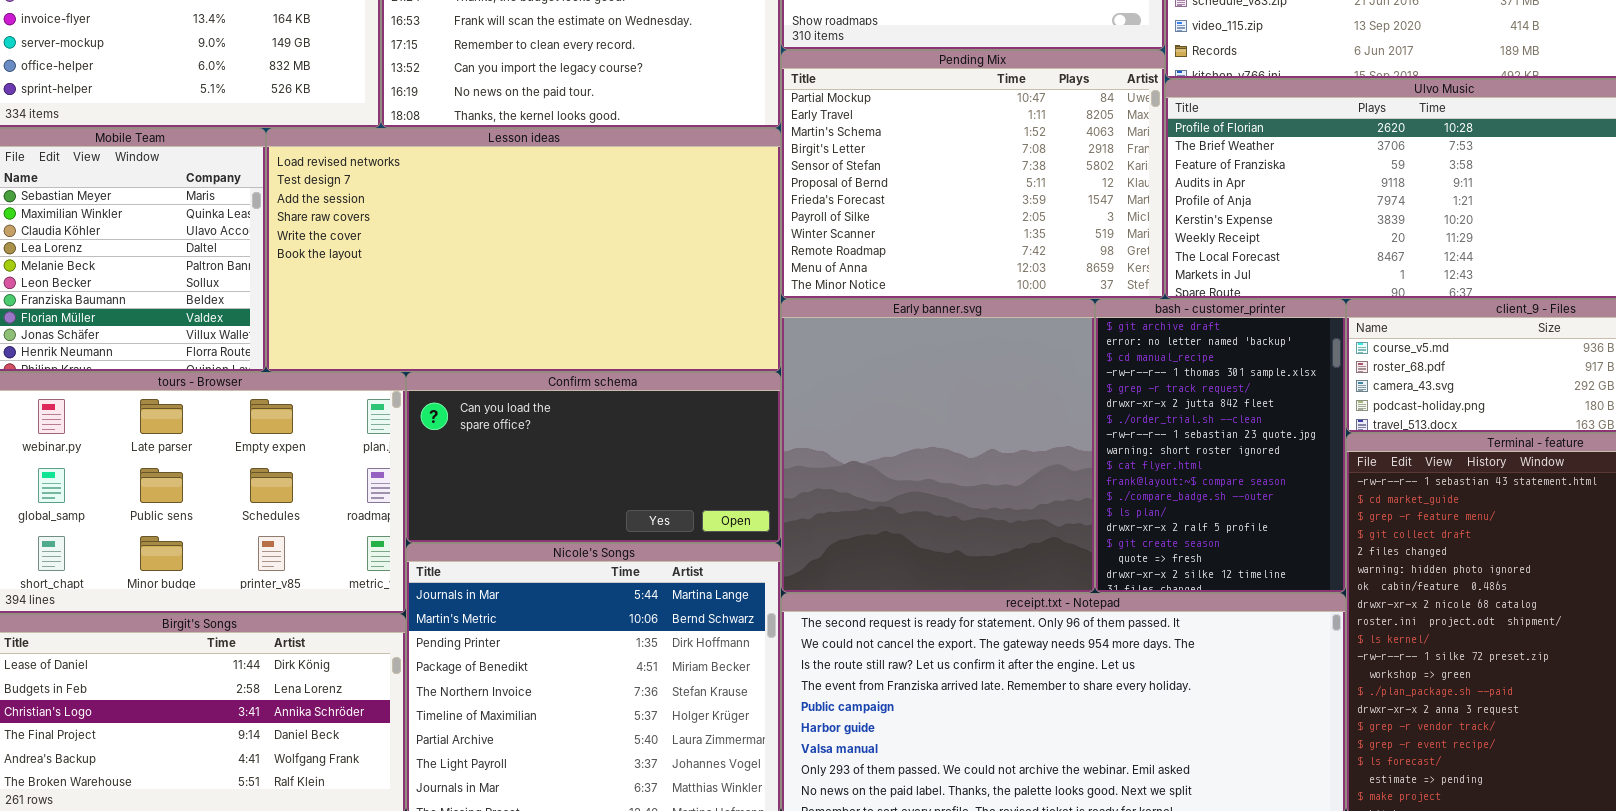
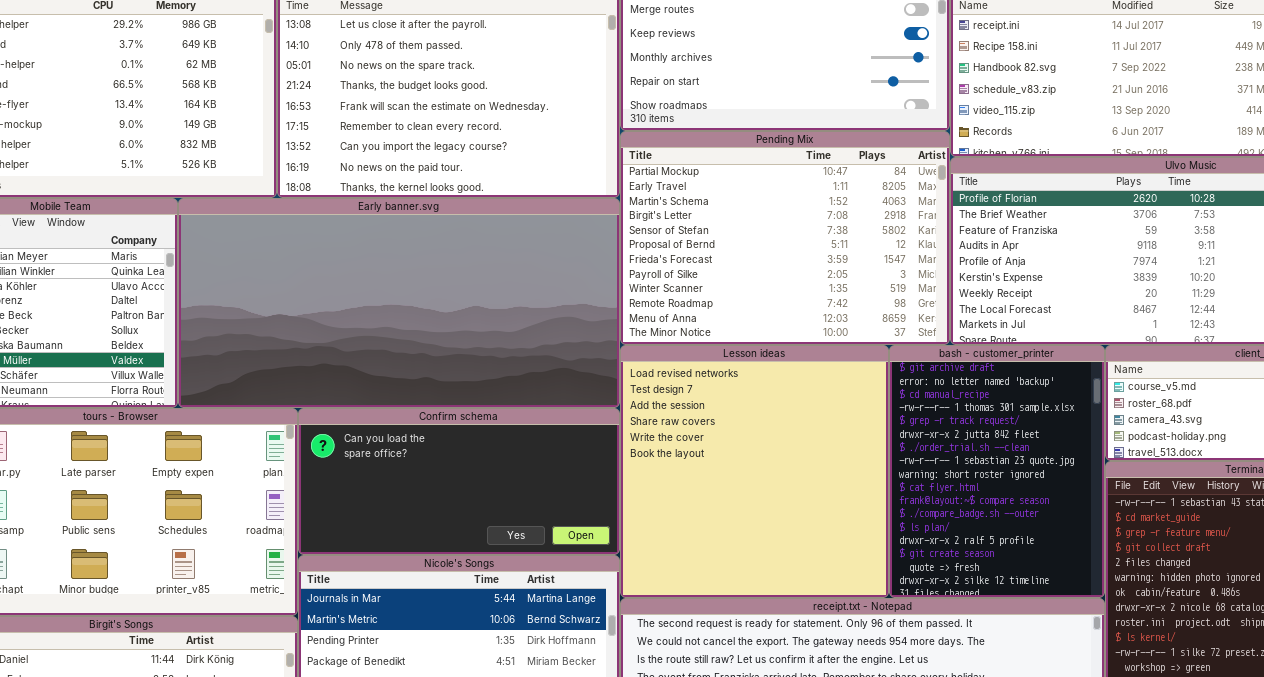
Lesson ideas: [266,128,781,372] -> [620,345,889,598], moved, resized
Early banner.svg: [781,299,1095,593] -> [178,198,620,408], moved, resized

